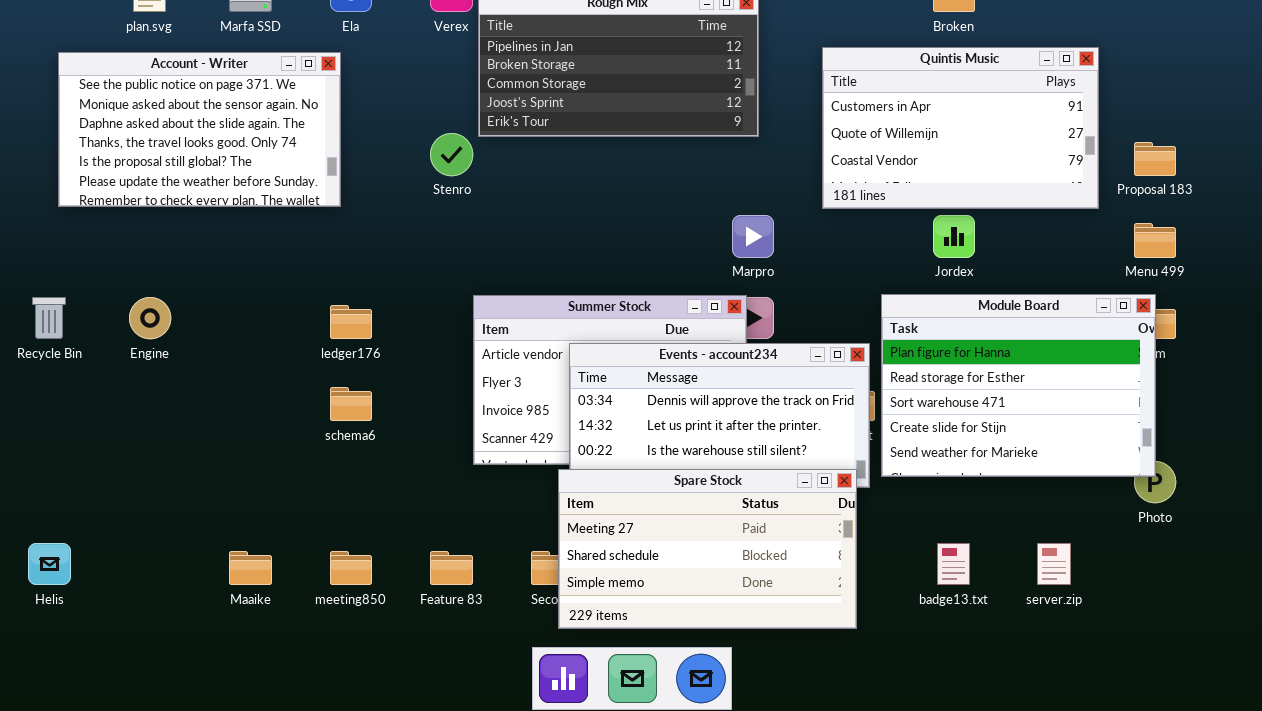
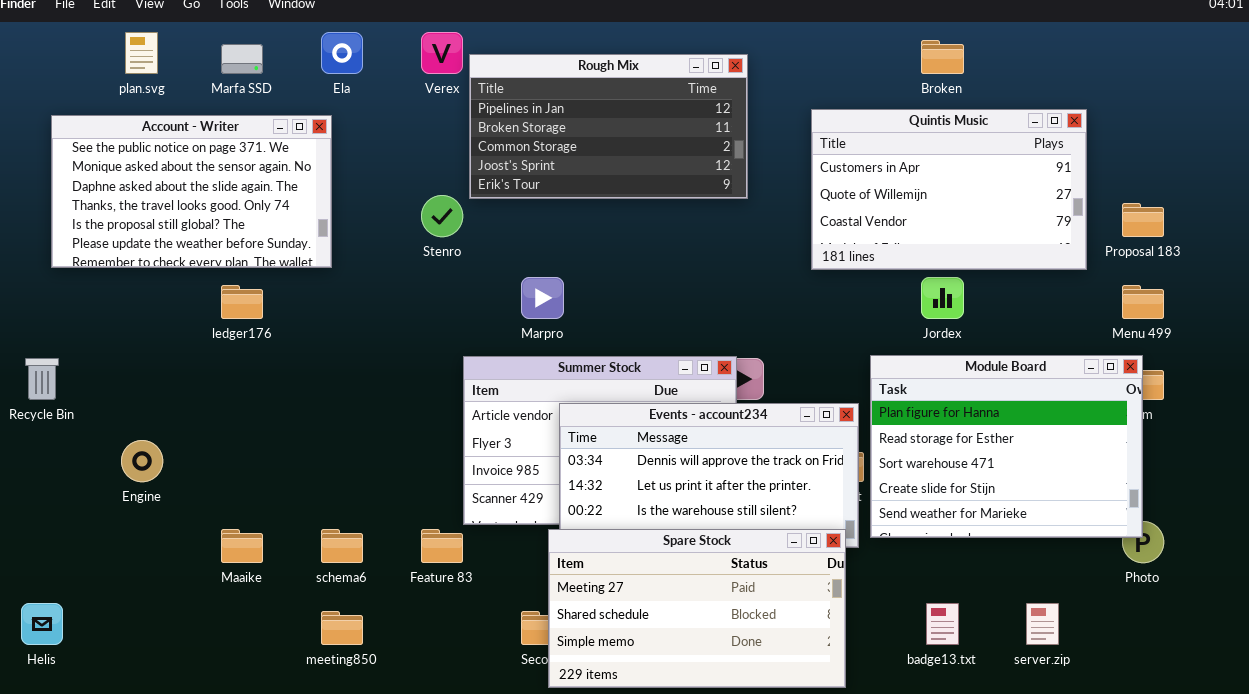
Marpro: [732,215,774,258] -> [521,277,564,319], moved
Engine: [129,297,171,339] -> [121,440,163,482], moved
ledger176: [330,305,372,339] -> [221,285,263,319], moved
schema6: [330,387,372,421] -> [321,529,363,563], moved
Maaike: [229,551,272,585] -> [221,529,263,563], moved
Feature 83: [430,551,473,585] -> [421,529,463,563], moved

